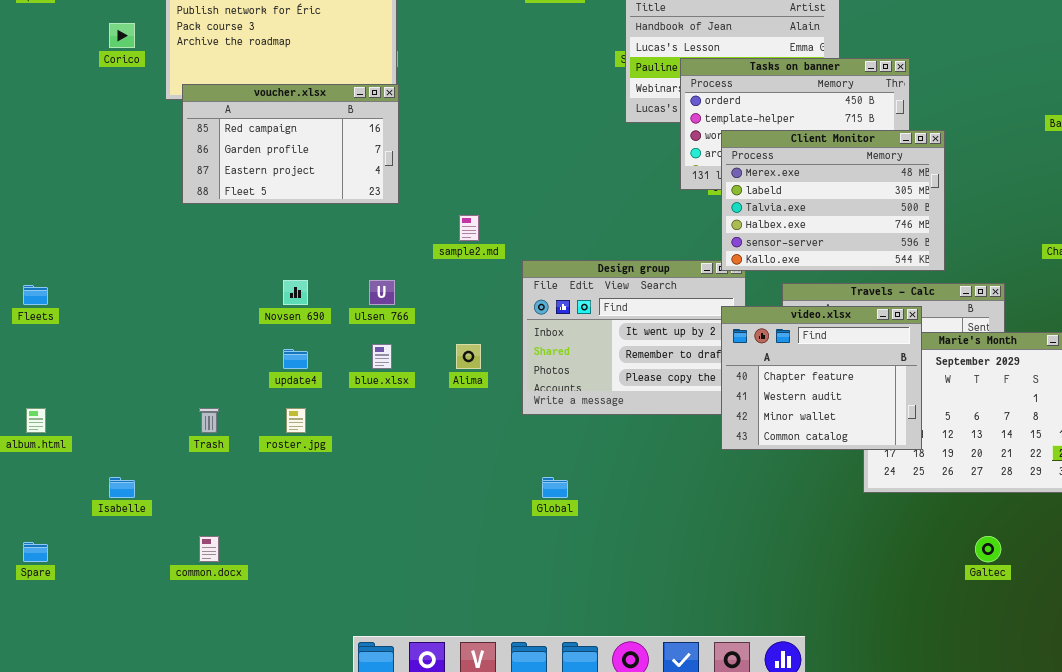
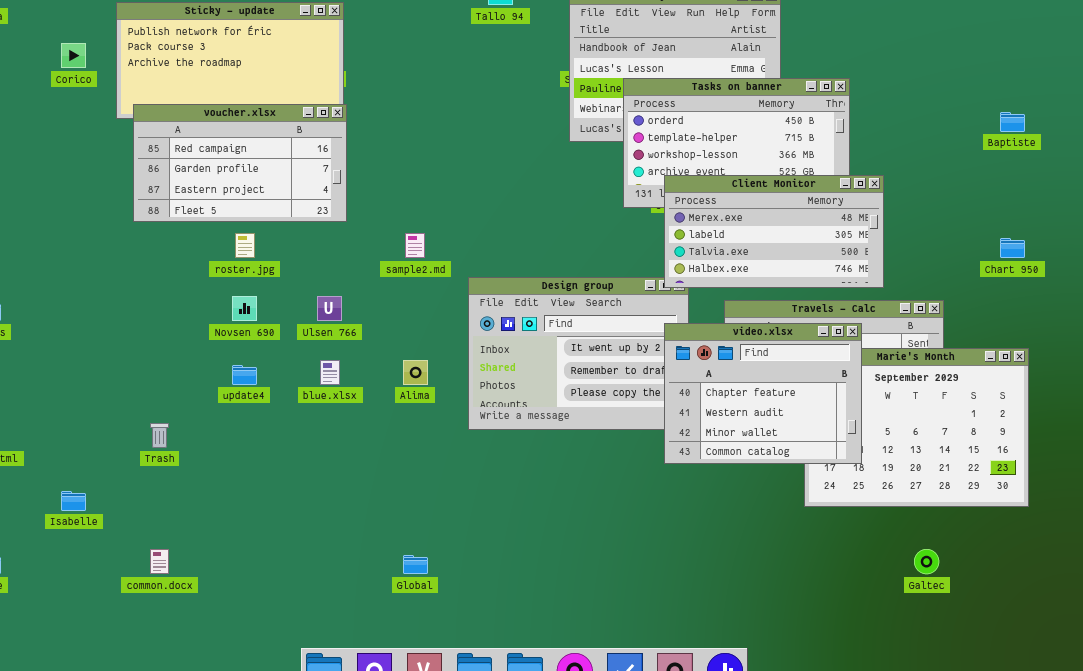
Client Monitor: [721,130,945,271] -> [664,175,884,288], resized
roster.jpg: [286,408,306,433] -> [235,233,255,258], moved
Global: [542,477,568,498] -> [403,555,428,574], moved

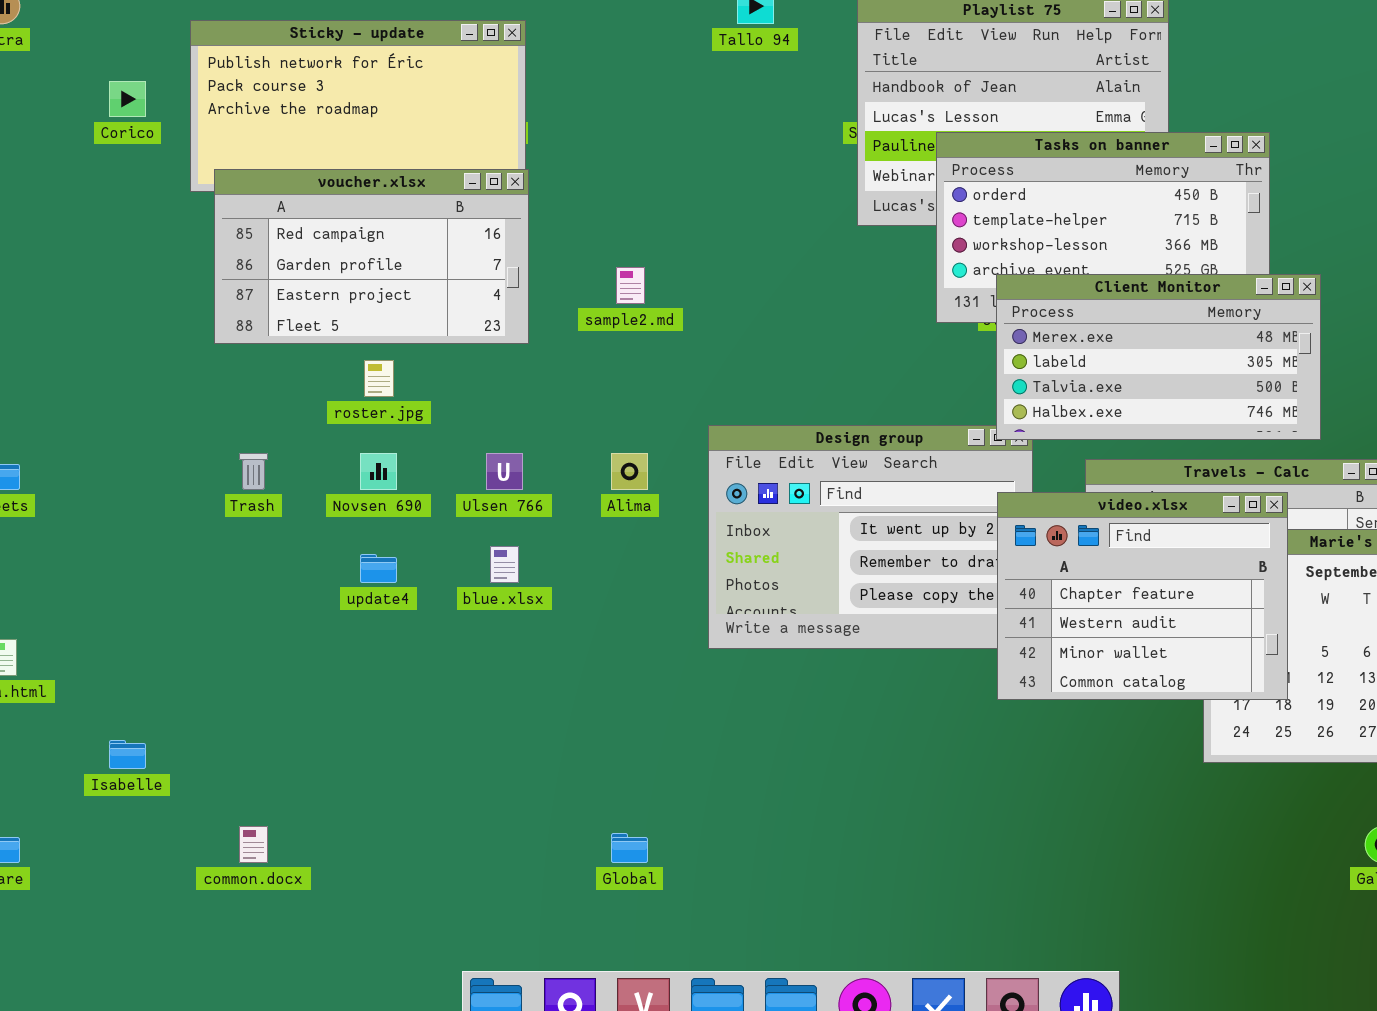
sample2.md: [405,233,425,258] -> [616,267,645,304], moved
Alima: [403,360,428,385] -> [611,453,648,490], moved
Trash: [150,423,169,448] -> [239,453,268,490], moved

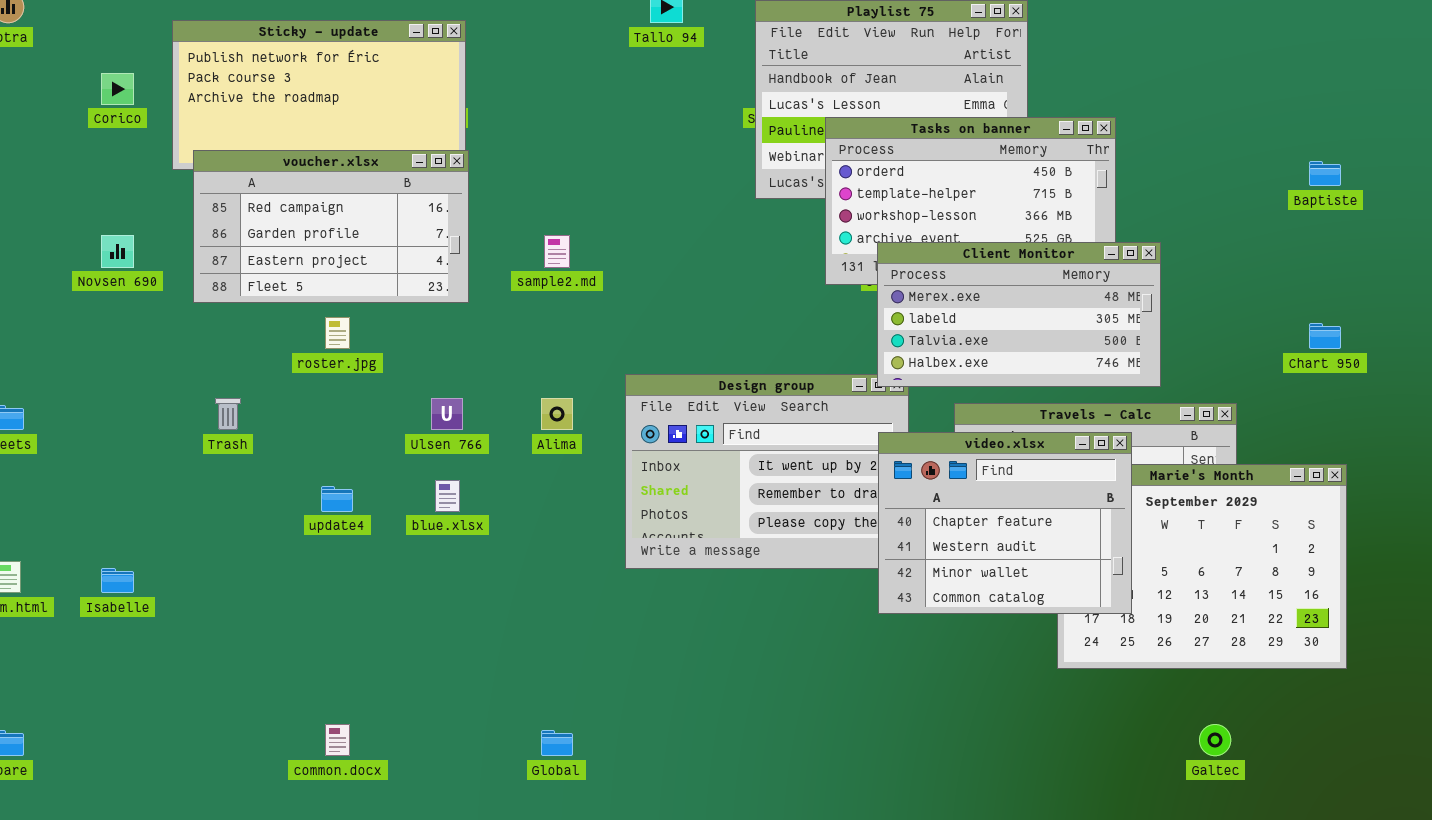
Novsen 690: [360,453,397,490] -> [101,235,134,268], moved
Isabelle: [109,740,146,769] -> [101,568,134,593], moved
common.docx: [239,826,268,863] -> [325,724,350,756], moved

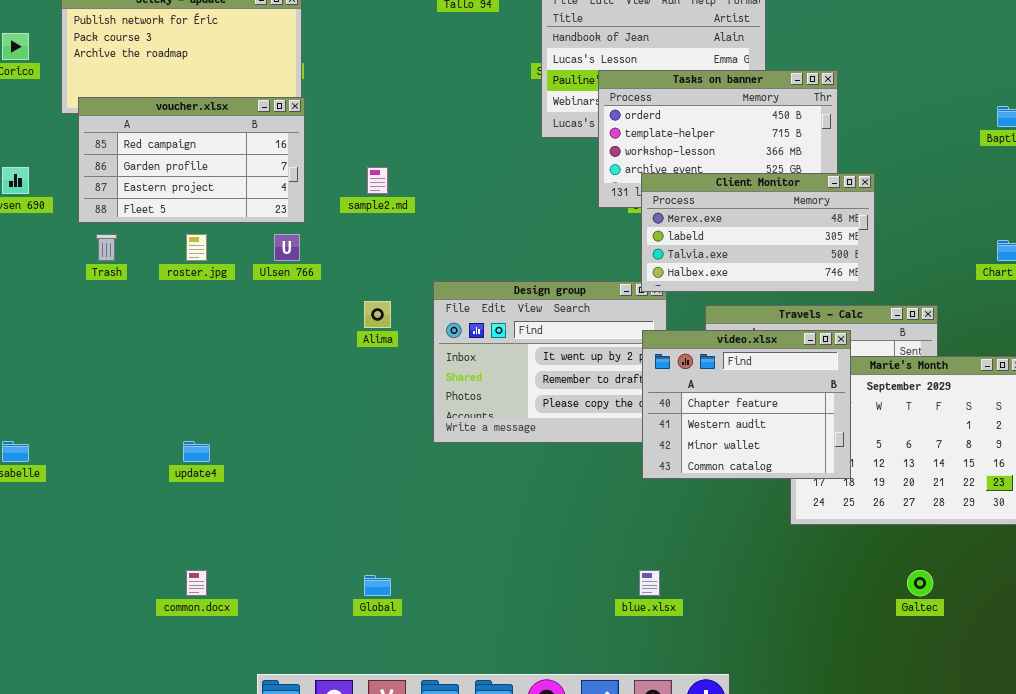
Trash: [215,398,241,430] -> [96,234,117,261], moved
Ulsen 766: [431,398,463,430] -> [274,234,300,261], moved
blue.xlsx: [435,480,460,512] -> [639,570,660,596], moved
update4: [321,486,353,512] -> [183,441,210,462], moved

